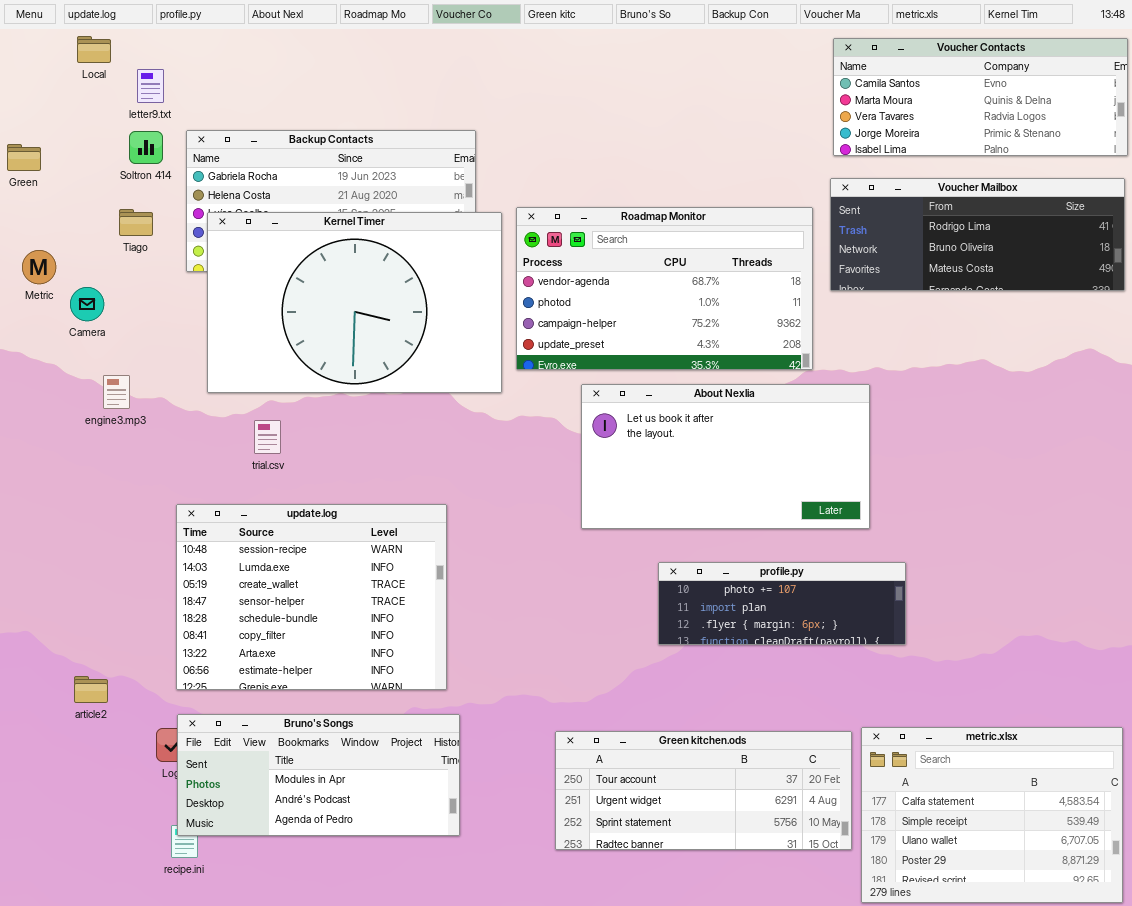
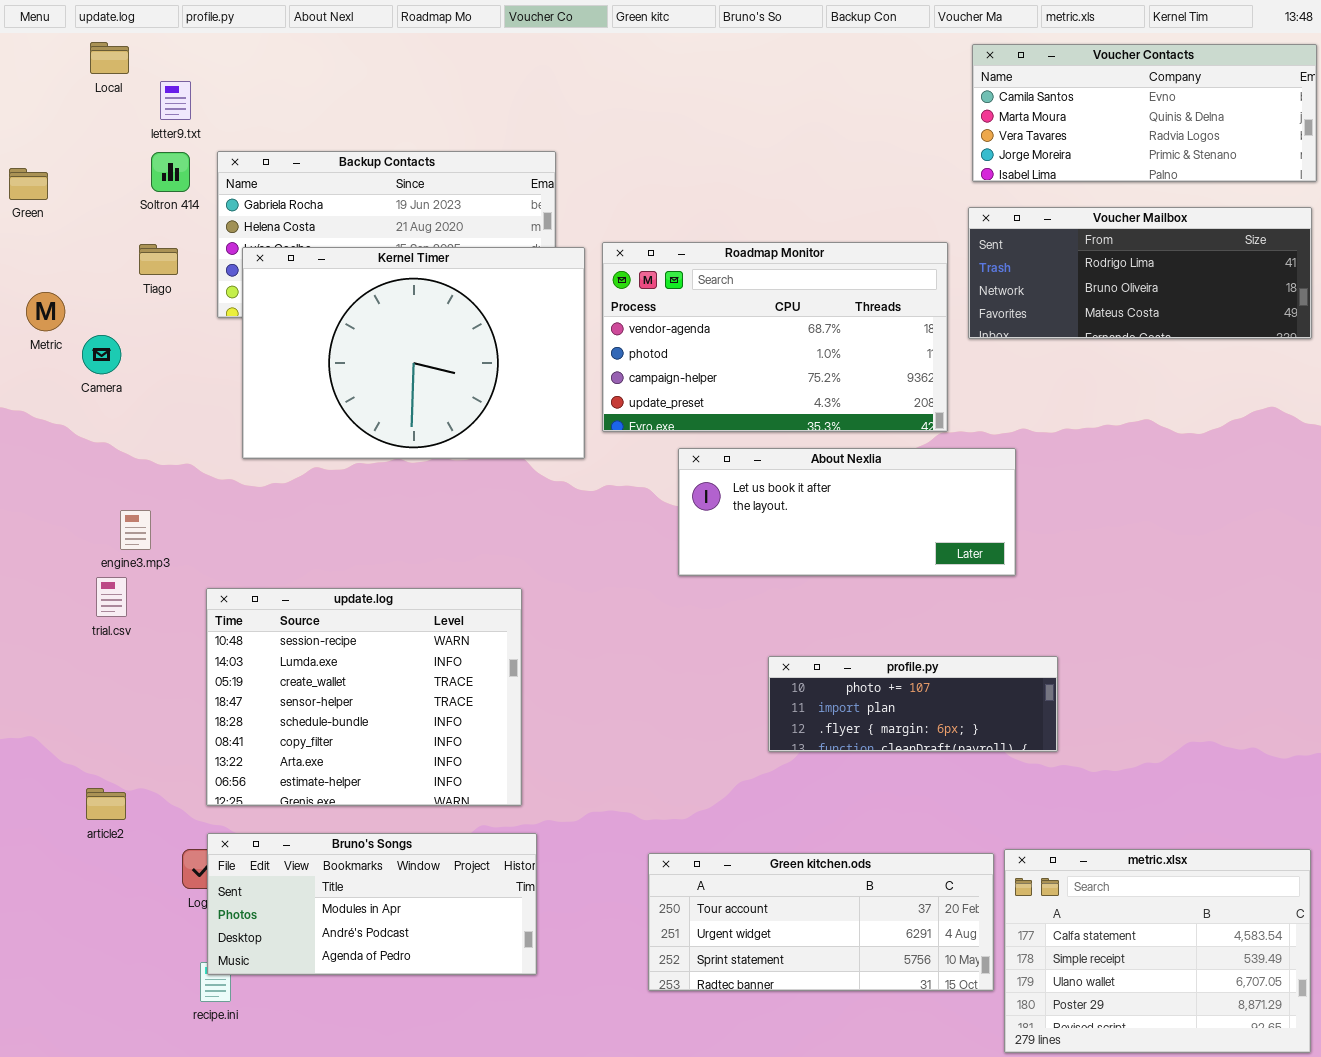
engine3.mp3: [103,375,130,409] -> [120,510,151,550], moved
About Nexlia: [581,384,870,529] -> [678,448,1016,576], resized
trial.csv: [254,420,281,454] -> [96,577,127,617], moved

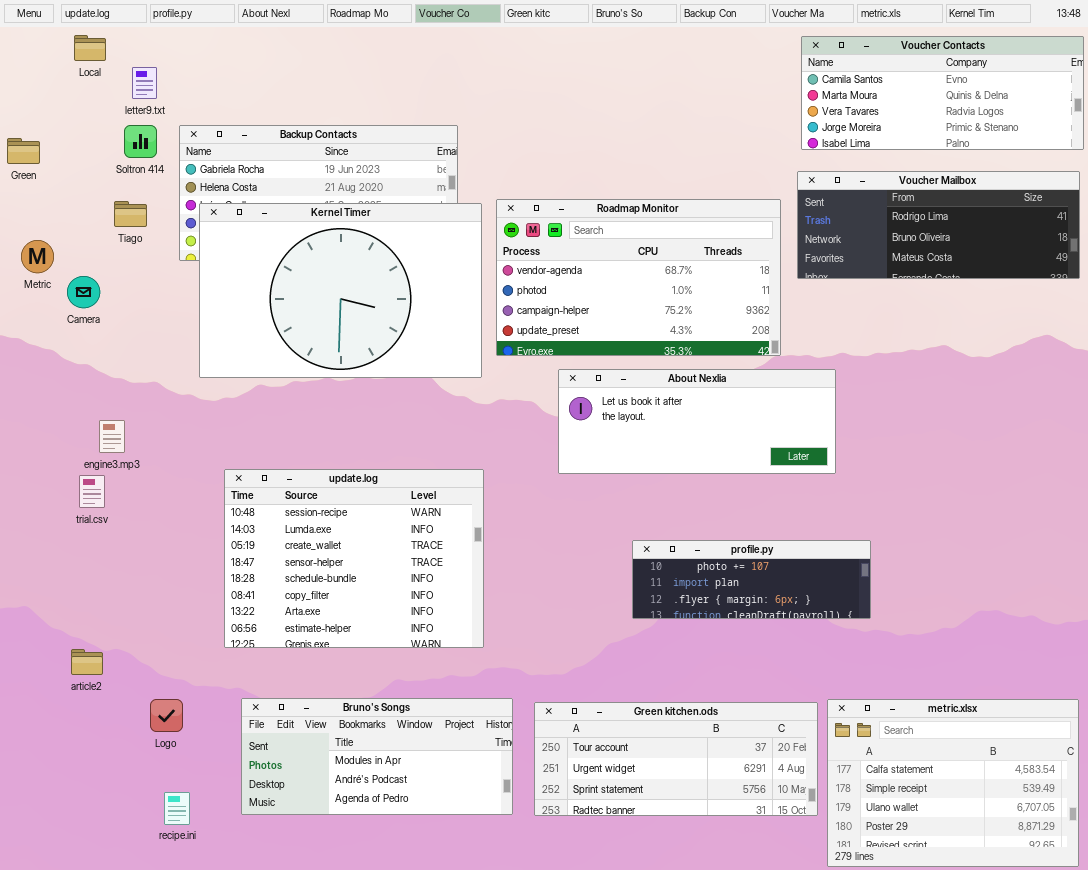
update.log: [206,588,522,806] -> [224,469,484,648], moved
Bruno's Songs: [207,833,537,975] -> [241,698,513,815], moved

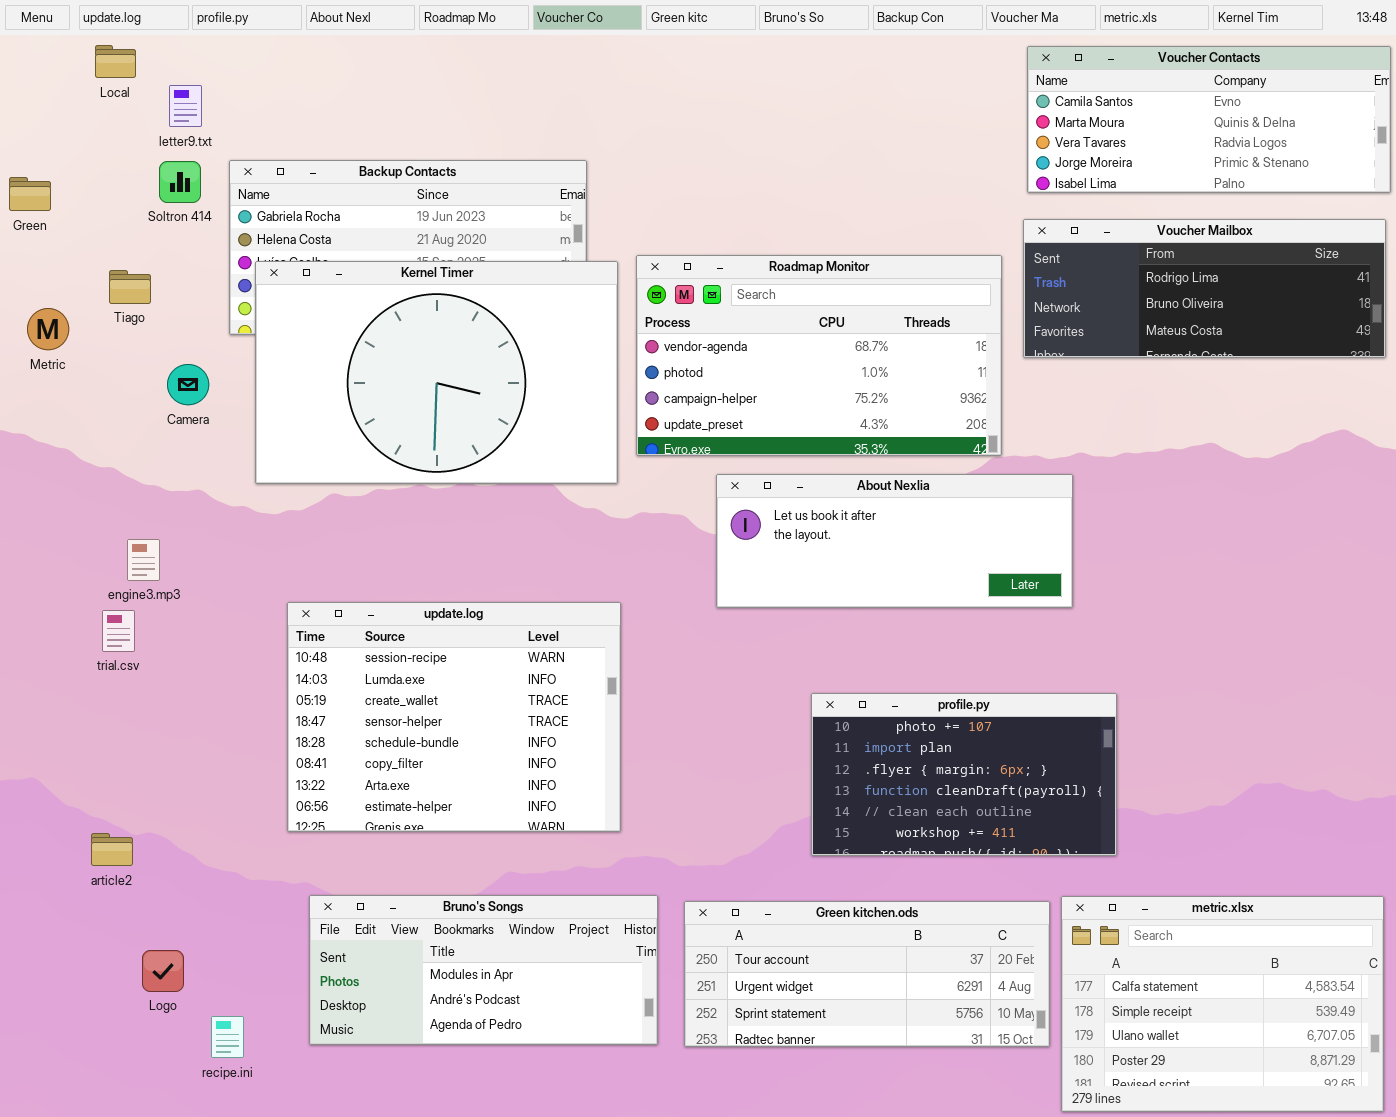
Tiago: [114,201,147,227] -> [109,270,151,304], moved
Camera: [67,276,100,308] -> [167,364,209,405], moved
profile.py: [632,540,871,619] -> [811,693,1117,856], resized
Logo: [150,699,183,732] -> [142,950,184,992], moved

